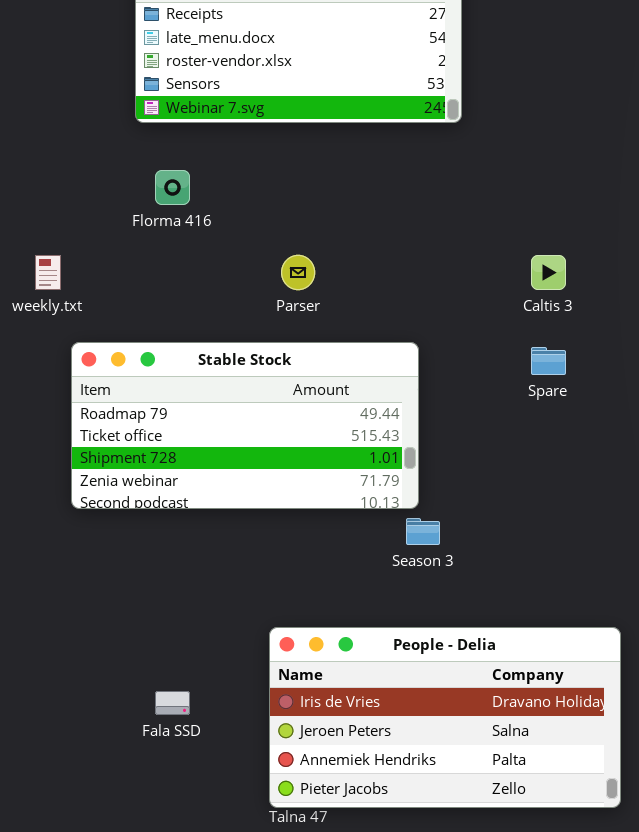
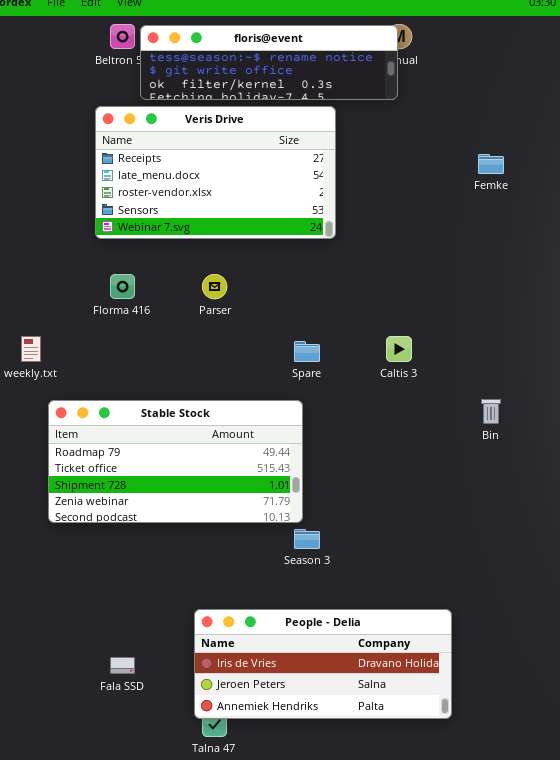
Parser: [281,255,315,290] -> [202,274,227,299], moved
Spare: [531,347,566,375] -> [294,341,320,362], moved
People - Delia: [269,627,621,808] -> [194,609,452,719], resized

